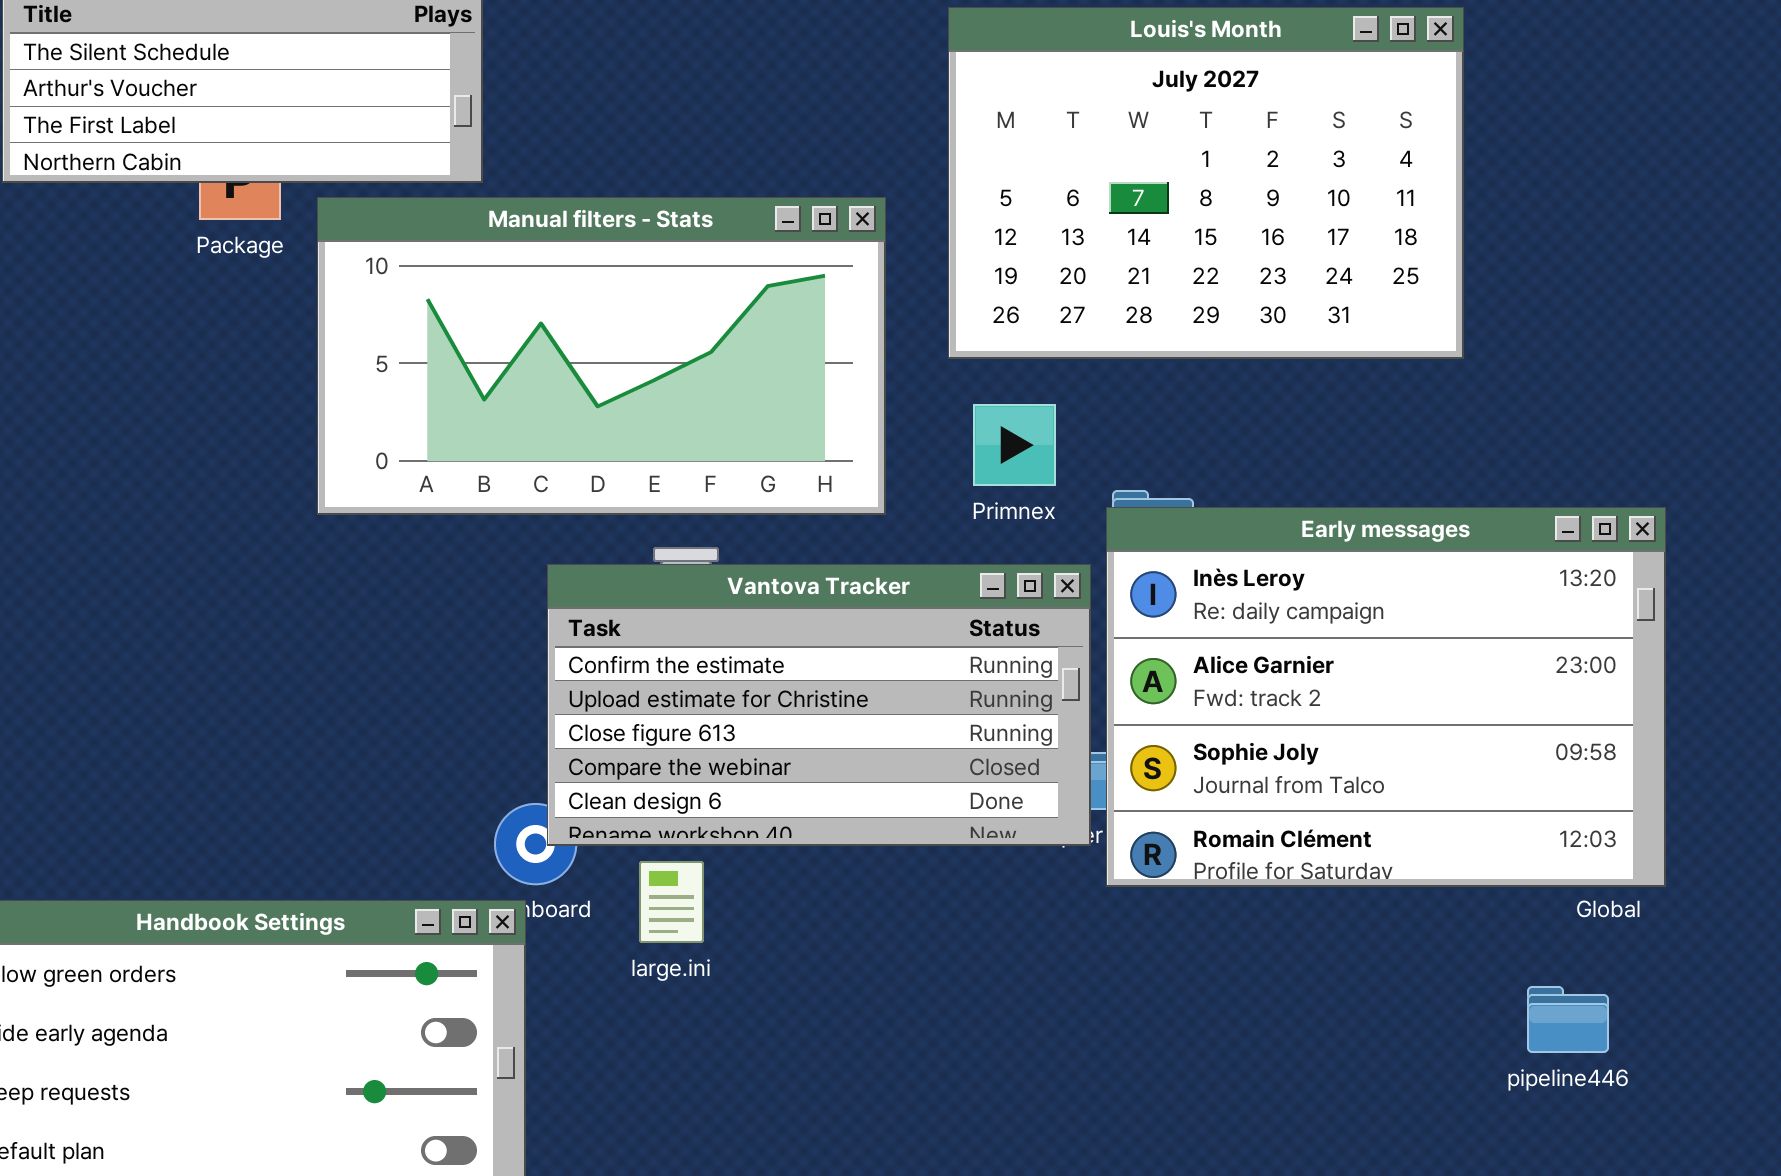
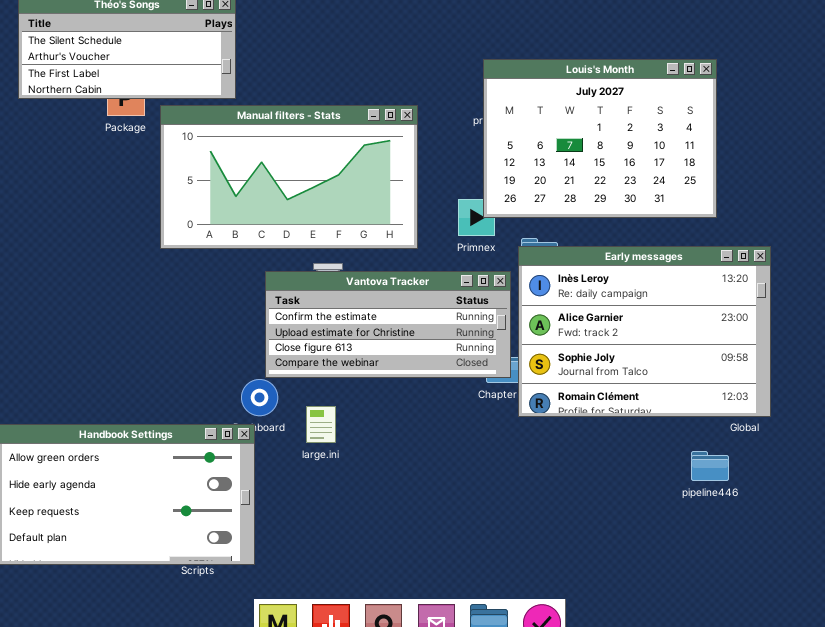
Louis's Month: [948,7,1464,359] -> [483,59,717,218], moved
Vantova Tracker: [547,564,1091,846] -> [265,271,511,378], resized
pipeline446: [1527,986,1609,1053] -> [691,451,729,481], moved

